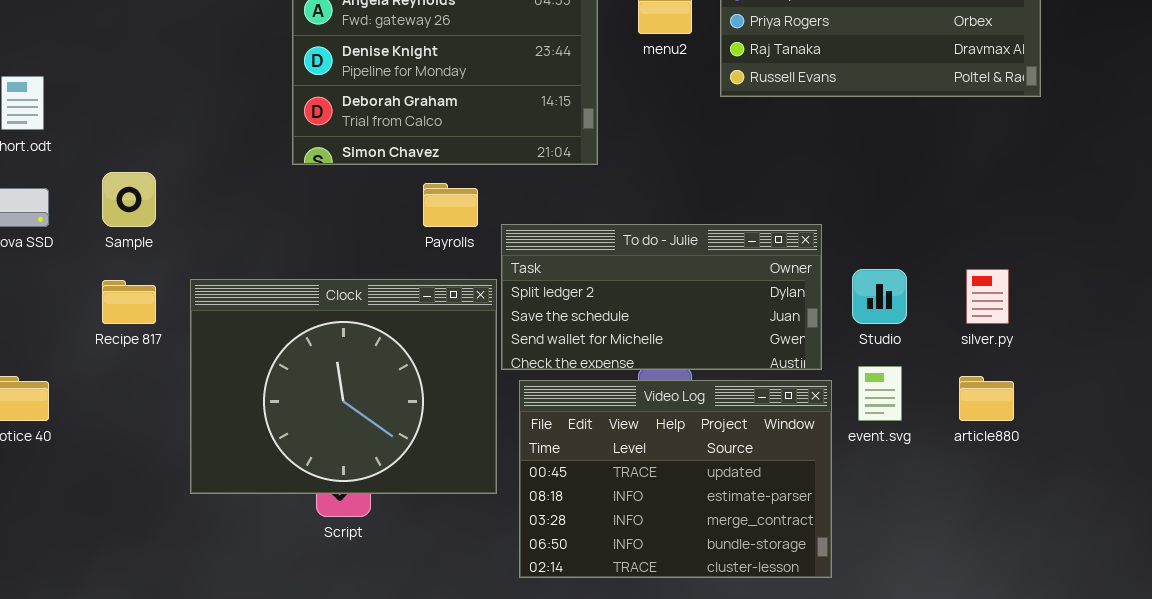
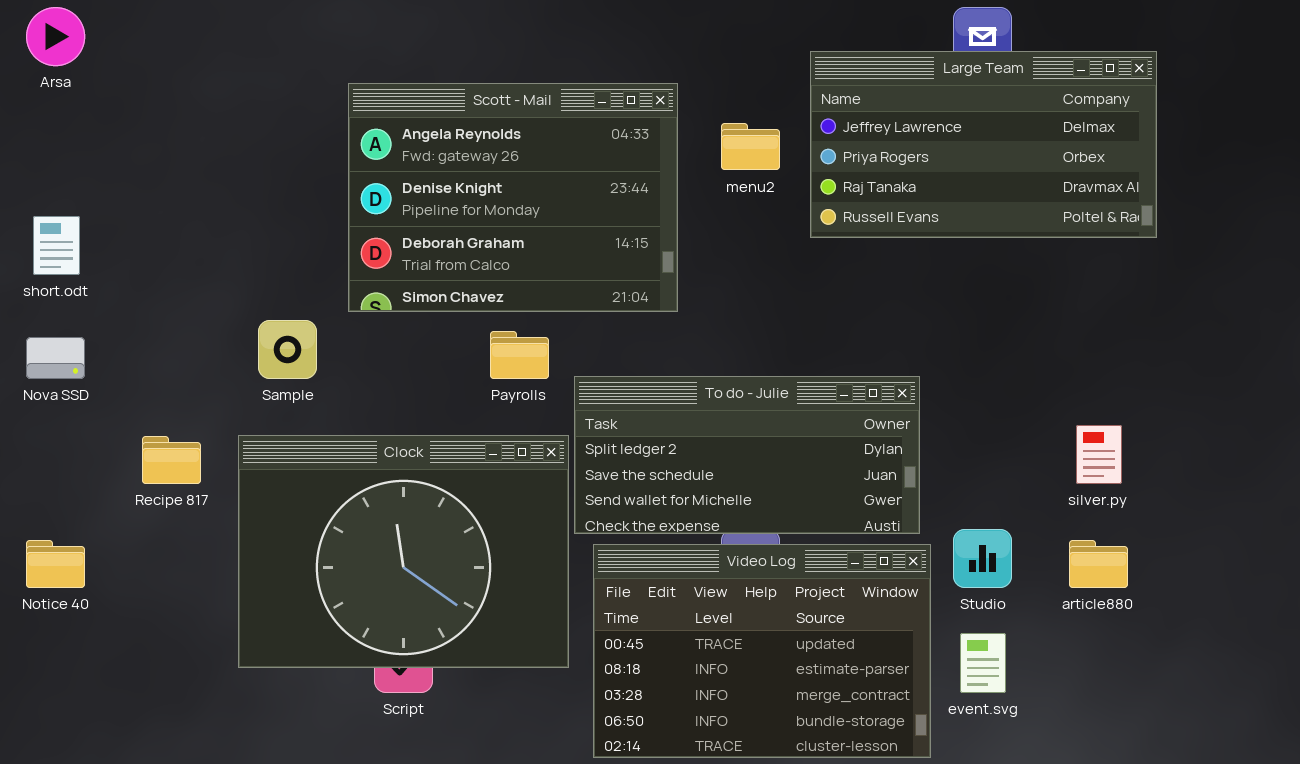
Sample: [102,172,156,227] -> [258,320,317,379], moved
Studio: [852,269,907,324] -> [953,529,1012,588], moved
event.svg: [858,366,902,421] -> [960,633,1006,693], moved

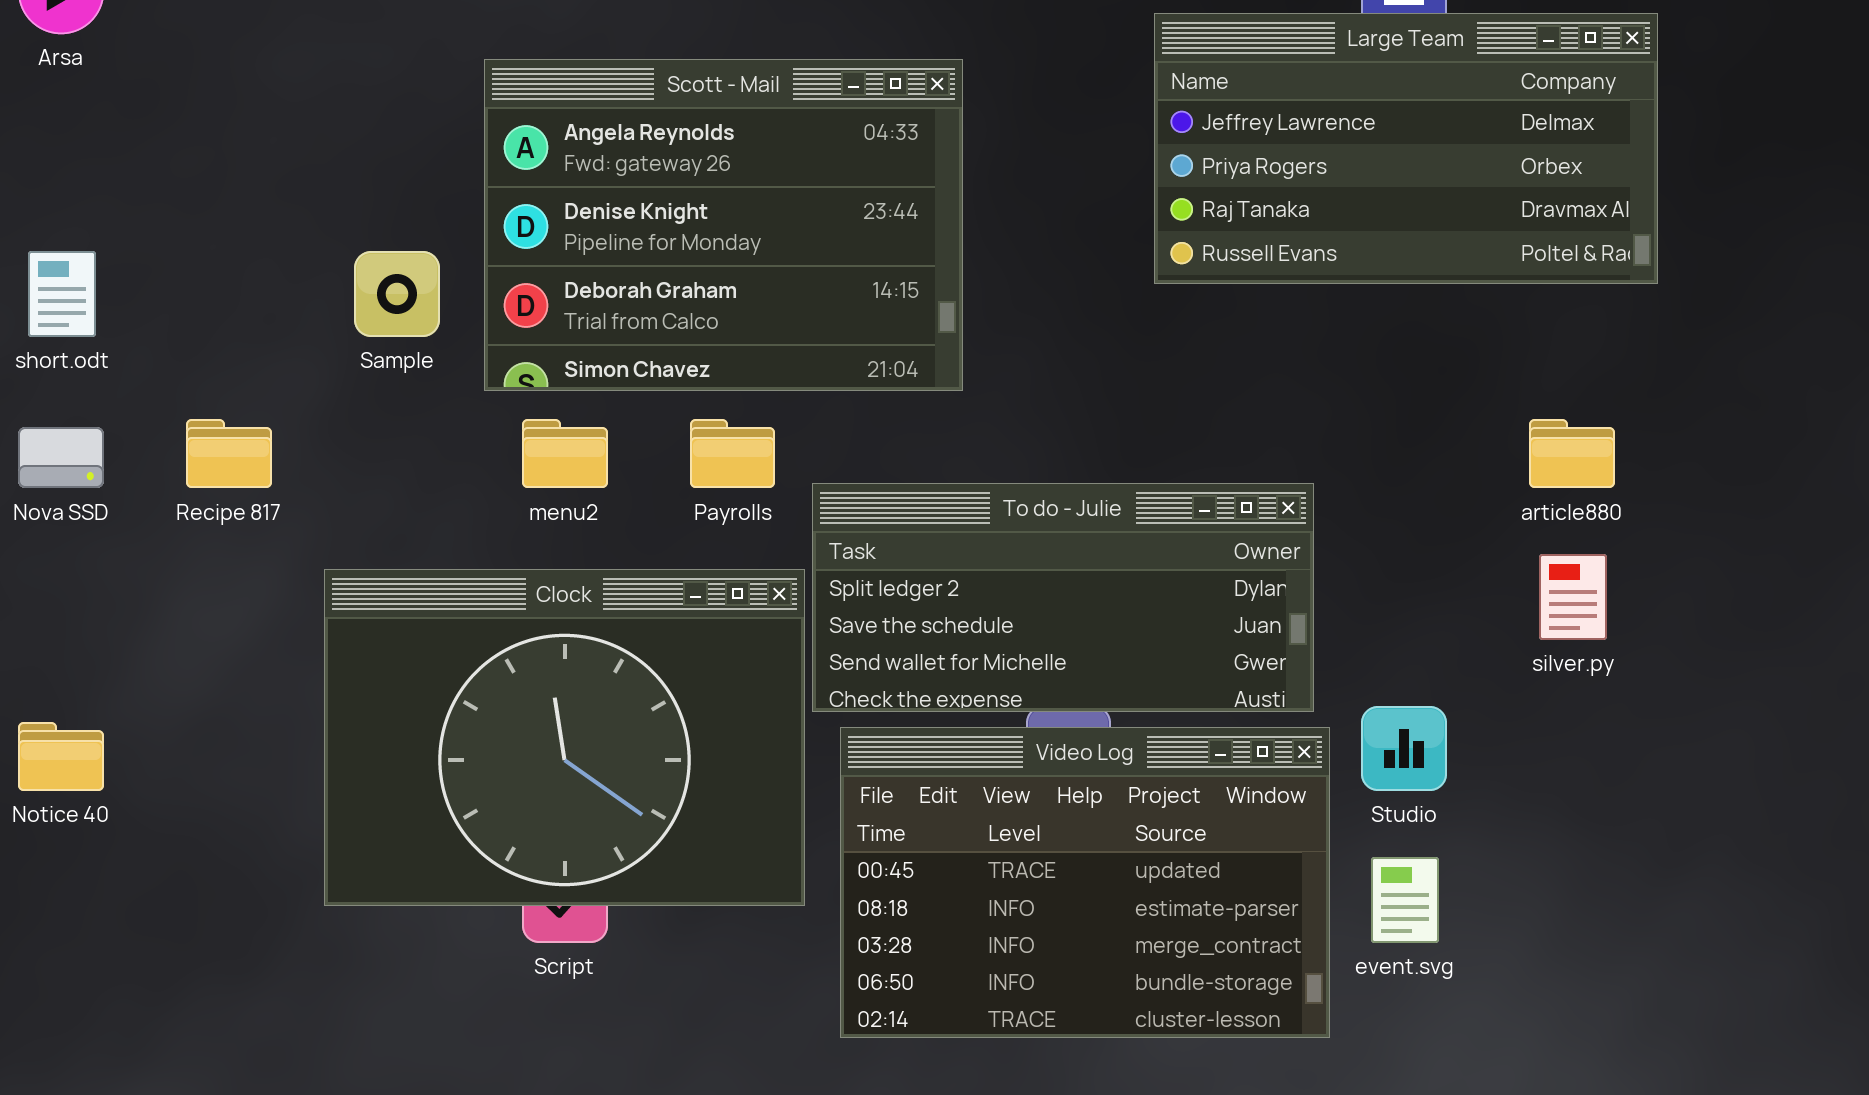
menu2: [721,123,780,170] -> [522,419,608,488], moved
Sample: [258,320,317,379] -> [354,251,440,337], moved
Recipe 817: [142,436,201,484] -> [186,419,272,488], moved
article880: [1069,540,1128,588] -> [1529,419,1615,488], moved

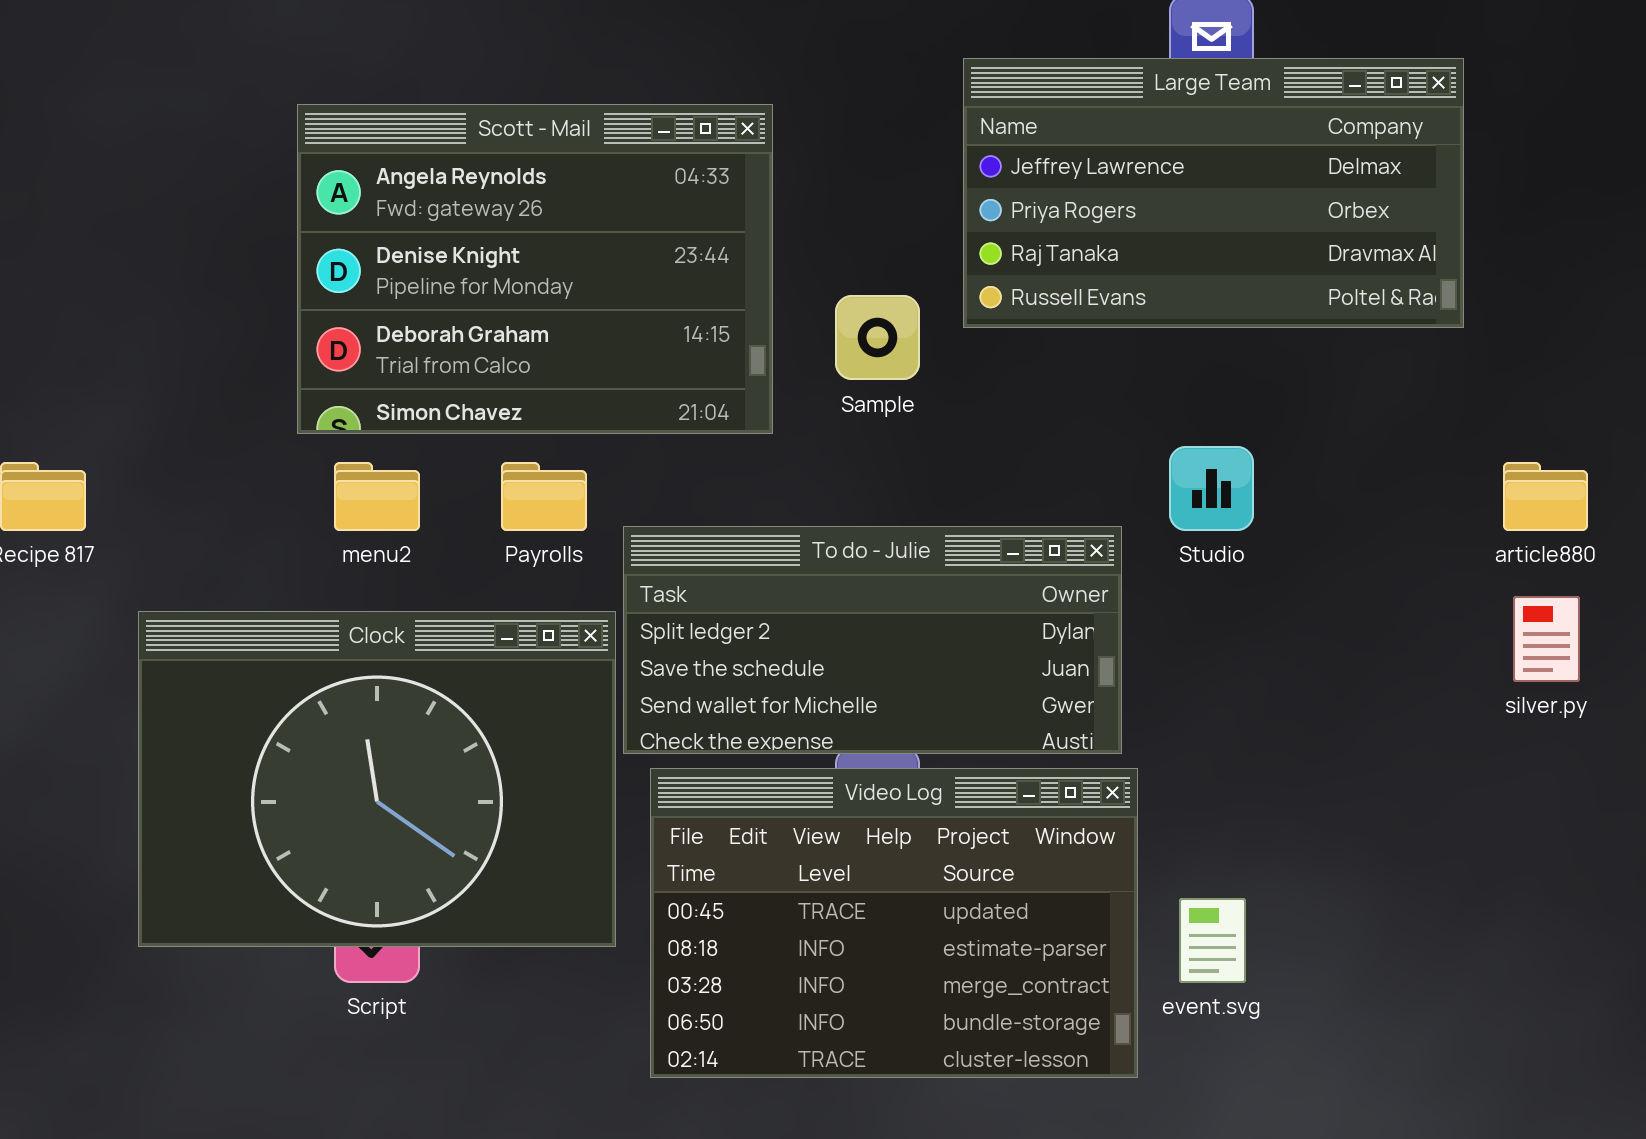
Sample: [354,251,440,337] -> [835,295,920,380], moved
article880: [1529,419,1615,488] -> [1503,462,1588,531], moved
silver.py: [1539,554,1607,640] -> [1513,596,1580,682], moved
Studio: [1361,706,1447,791] -> [1169,446,1254,531], moved

